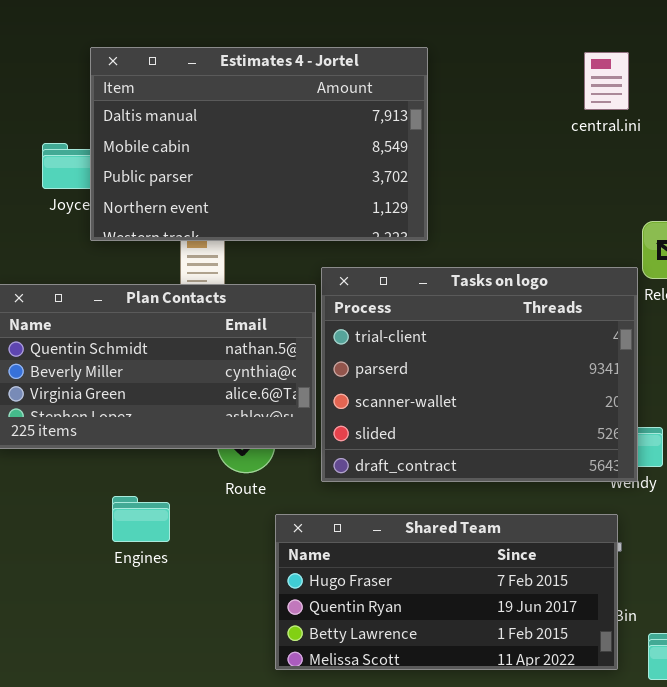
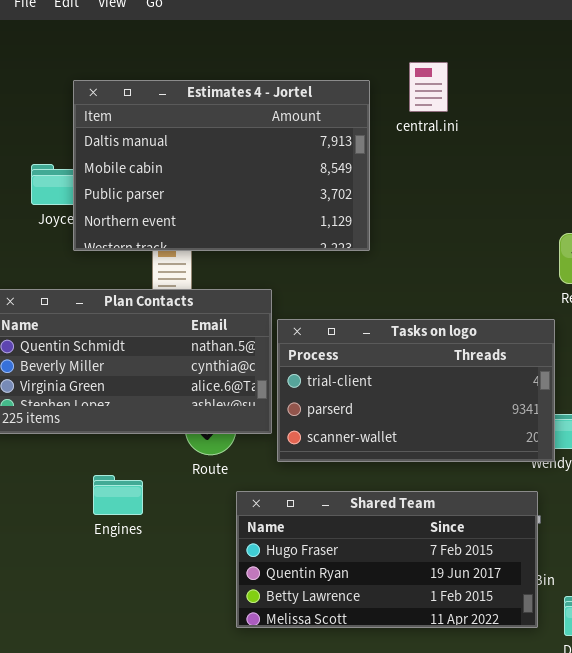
central.ini: [584,52,629,110] -> [409,62,448,112], moved
Tasks on logo: [321,267,638,482] -> [277,319,555,462], resized

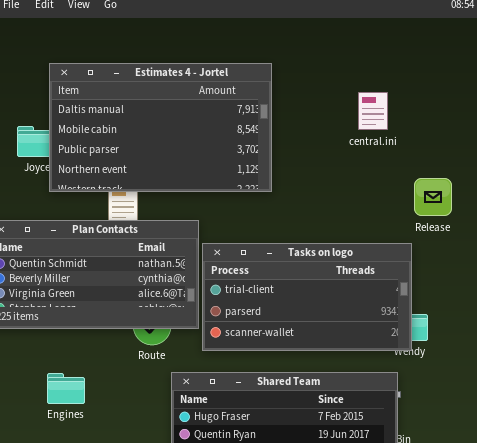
central.ini: [409,62,448,112] -> [358,92,388,130], moved
Engines: [93,475,143,515] -> [47,373,85,404], moved

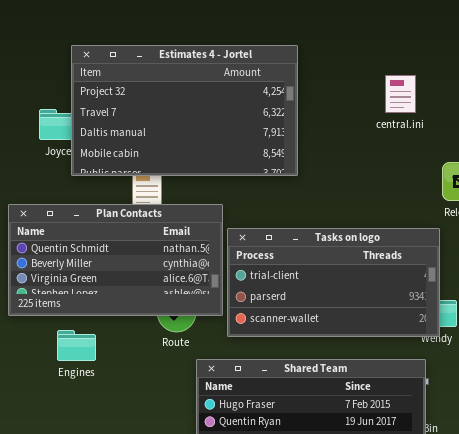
Estimates 4 - Jortel: [49,63,272,192] -> [71,45,298,176], scrolled up 2 rows
Engines: [47,373,85,404] -> [57,330,96,361], moved

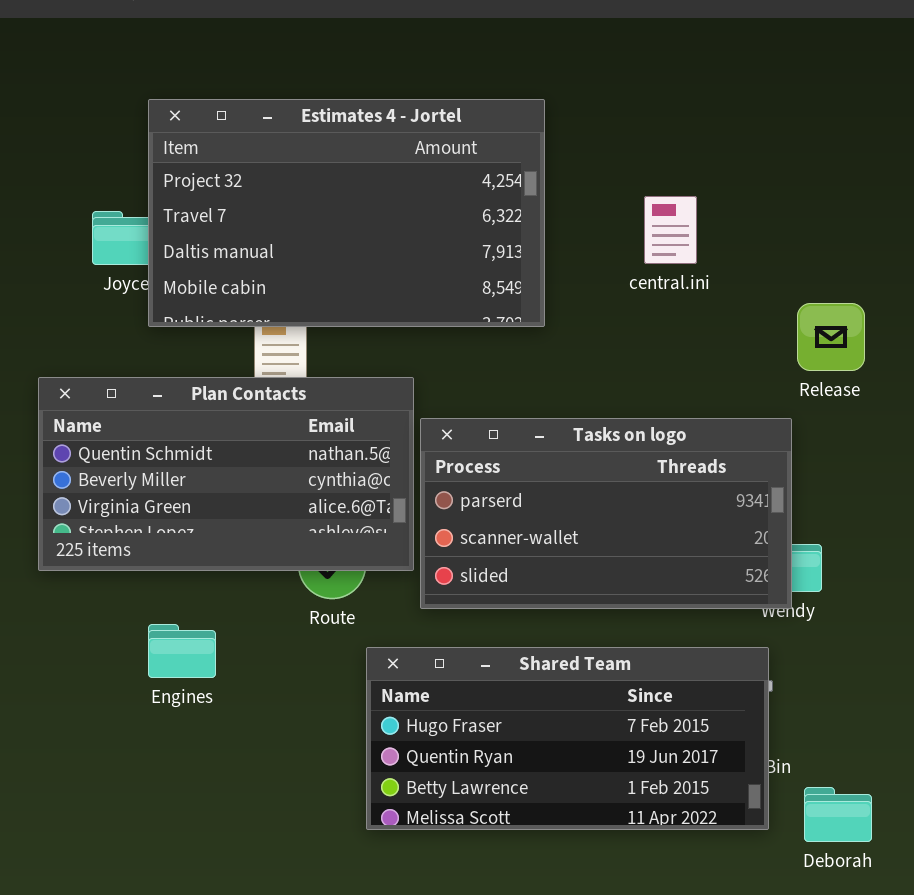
central.ini: [385,75,416,113] -> [644,196,697,264], moved
Tasks on logo: [227,228,440,337] -> [420,418,792,609], scrolled down 1 row
Engines: [57,330,96,361] -> [148,624,216,678], moved

